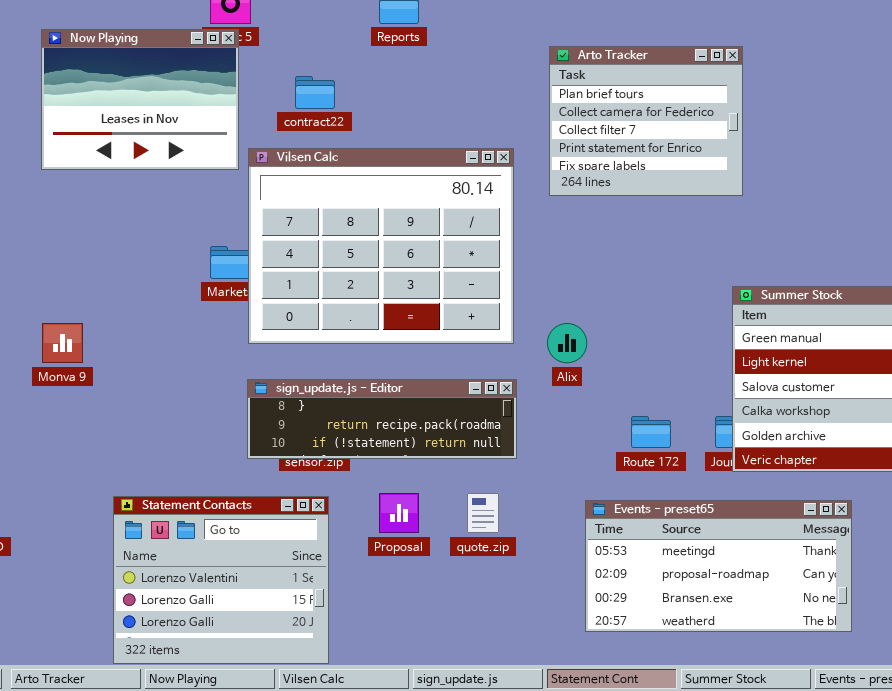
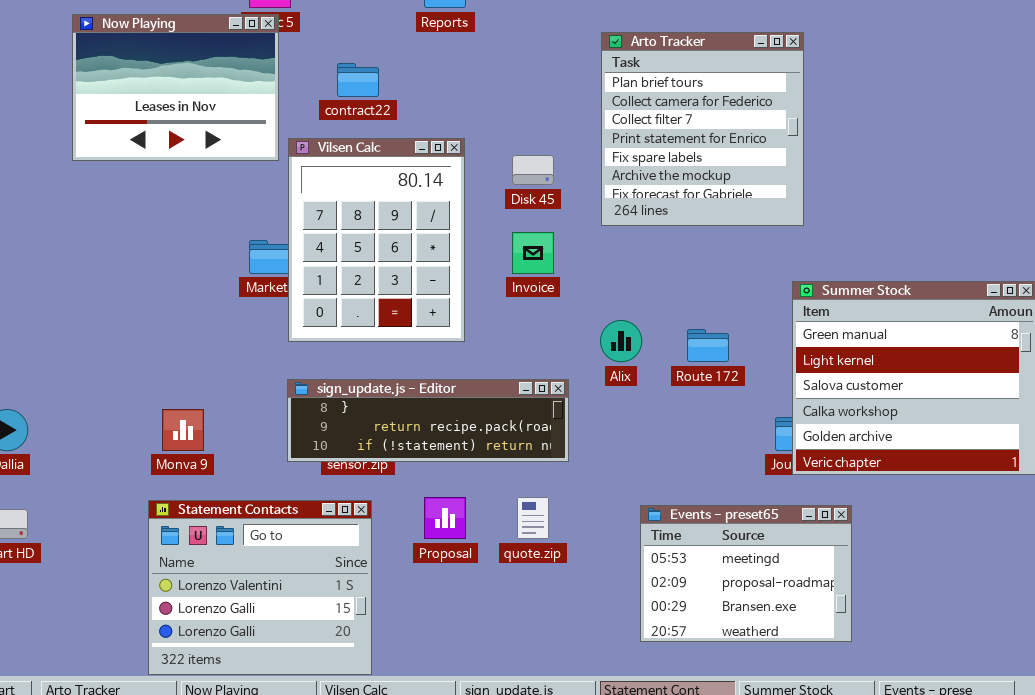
Arto Tracker: [549,46,743,196] -> [601,32,804,226], resized
Vilsen Calc: [248,148,514,344] -> [288,138,465,342], resized
Monva 9: [42,323,83,363] -> [162,409,204,451], moved
Route 172: [631,416,671,448] -> [687,329,729,362], moved
Events - preset65: [585,500,852,632] -> [640,505,852,642], resized

